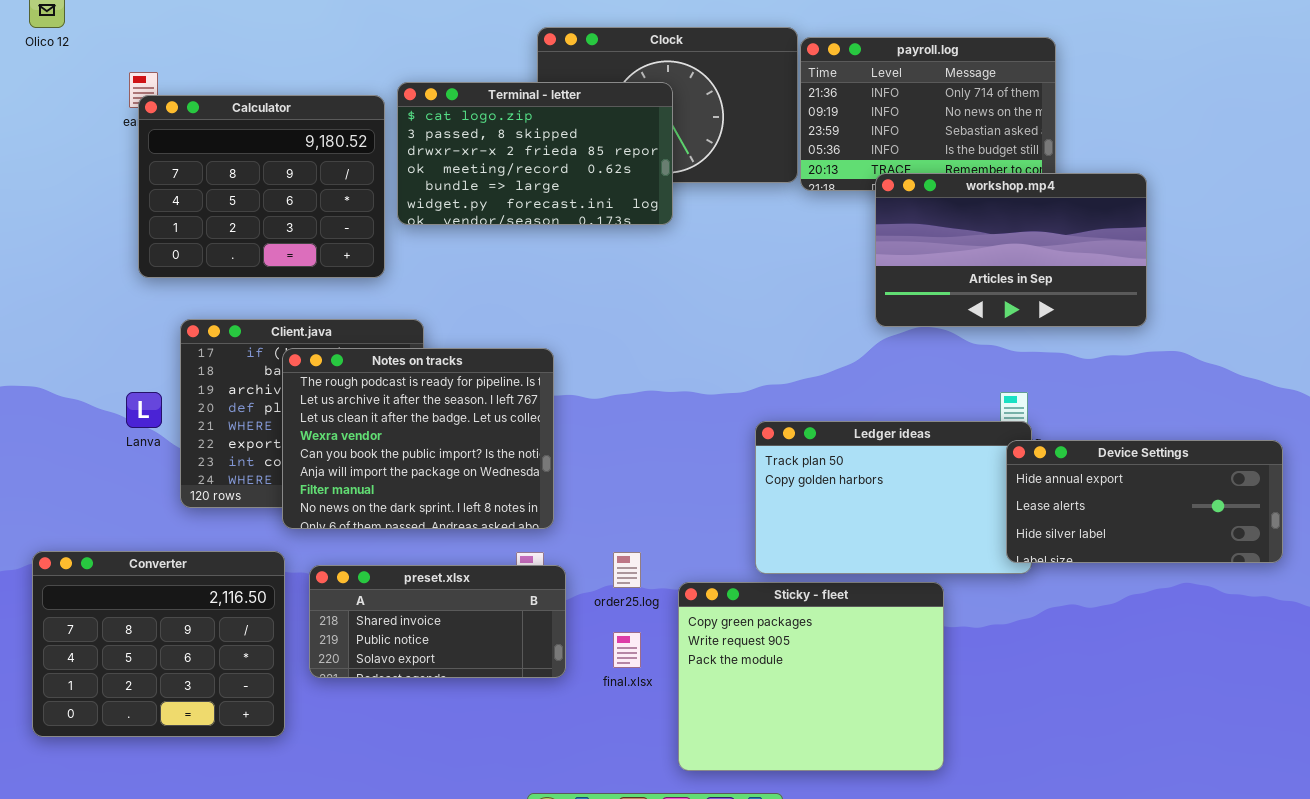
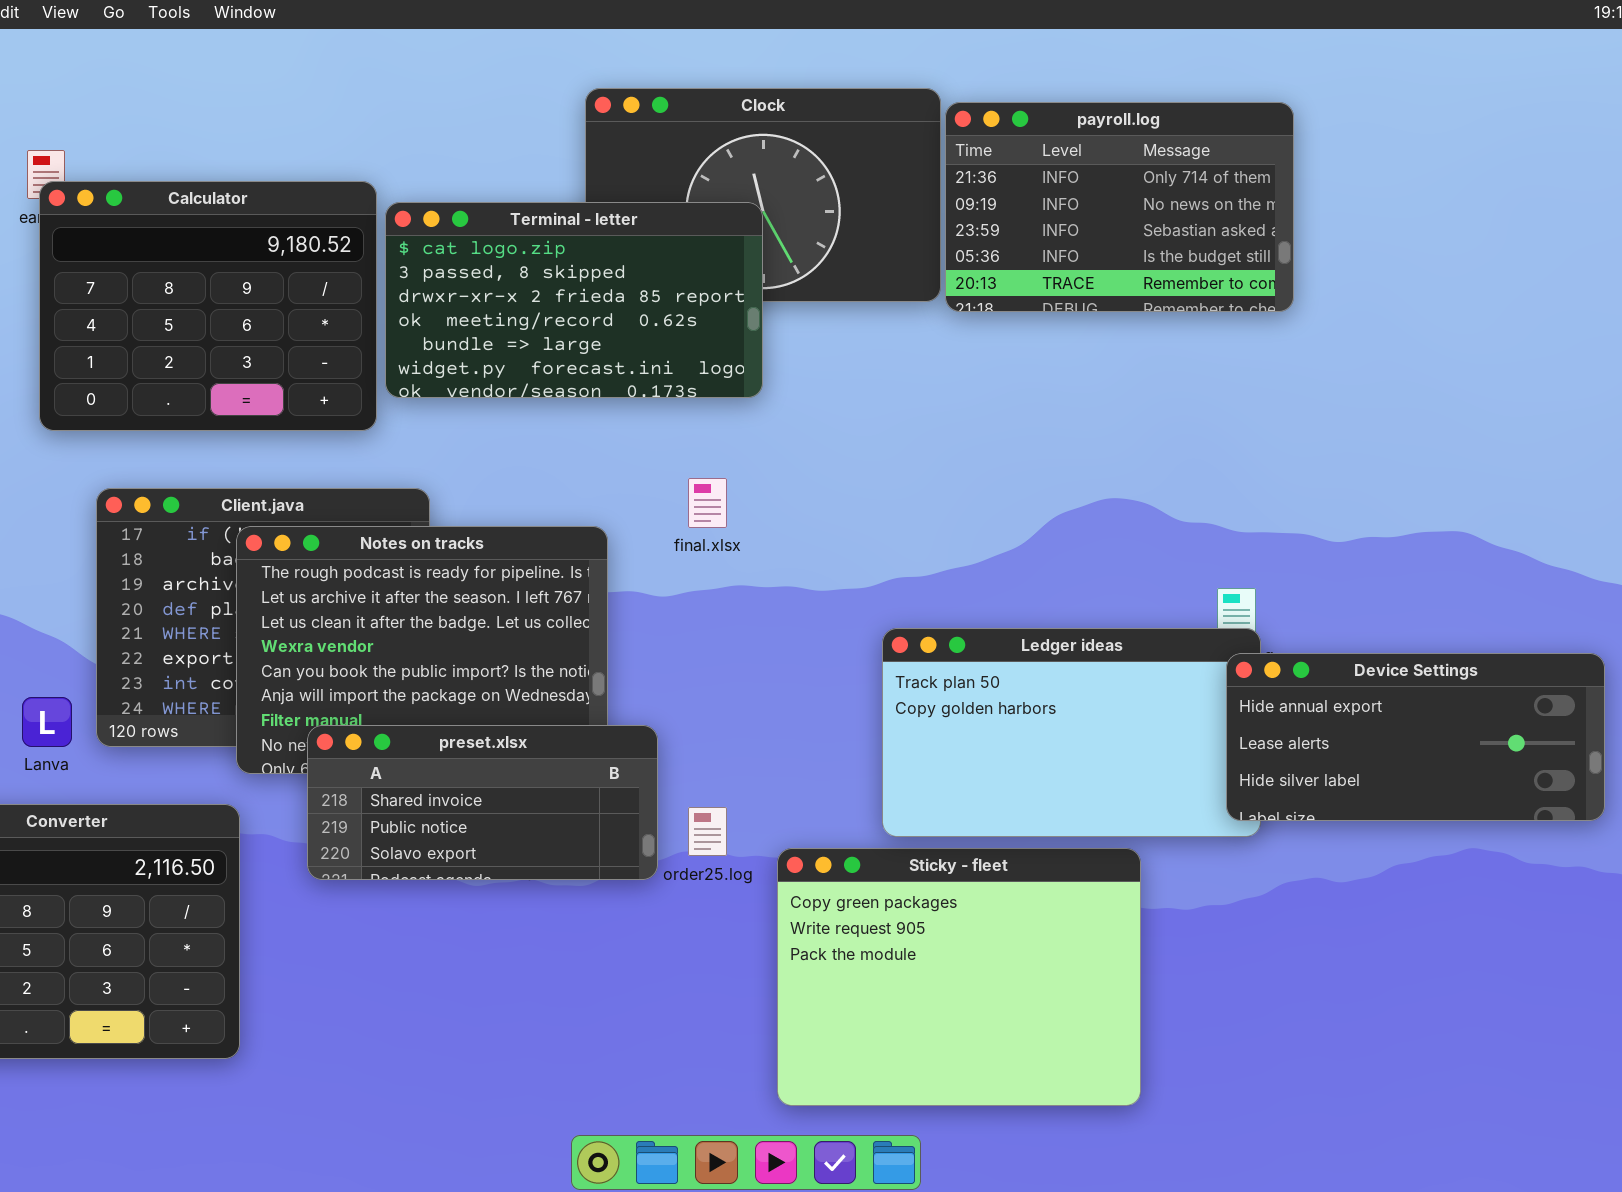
Terminal - letter: [397,82,673,225] -> [385,202,763,398], moved
workshop.mp4: [875,173,1147,327] -> none, closed
Lanva: [126,392,162,428] -> [22,697,72,747], moved
preset.xlsx: [309,565,566,678] -> [307,725,658,880], moved
final.xlsx: [613,632,641,668] -> [688,478,727,528], moved

